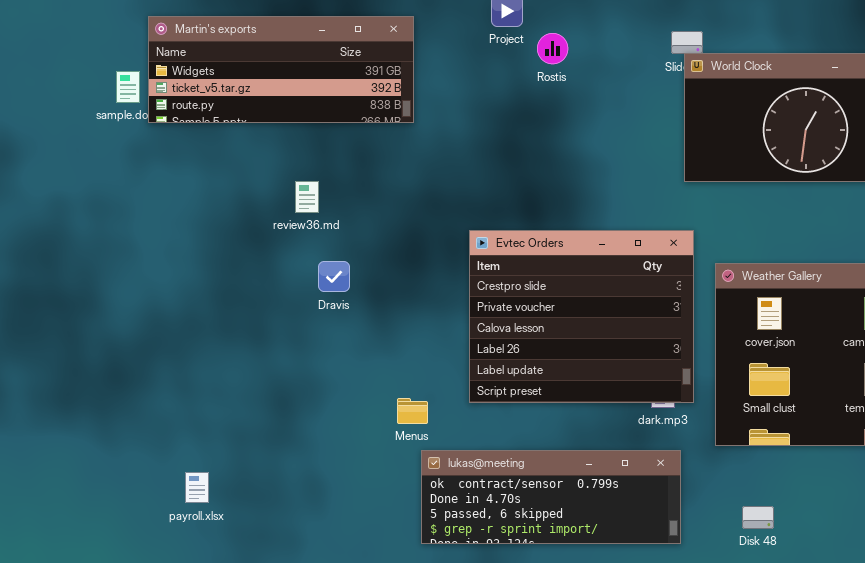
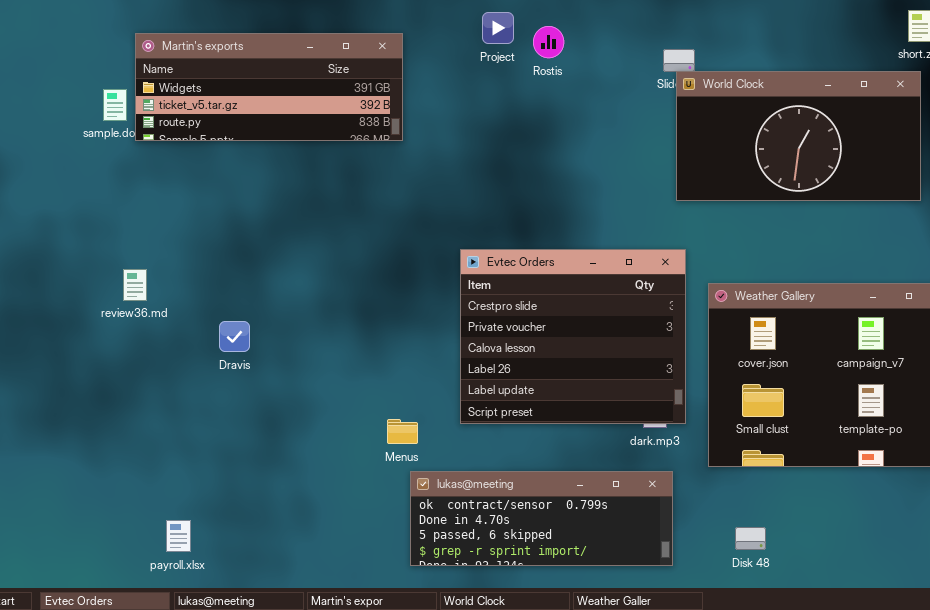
Rostis: [537,33,568,64] -> [533,26,564,58], moved
review36.md: [295,181,319,213] -> [123,269,147,301], moved
Dravis: [318,261,350,292] -> [219,321,250,352], moved
payroll.xlsx: [185,472,209,503] -> [166,520,191,552], moved

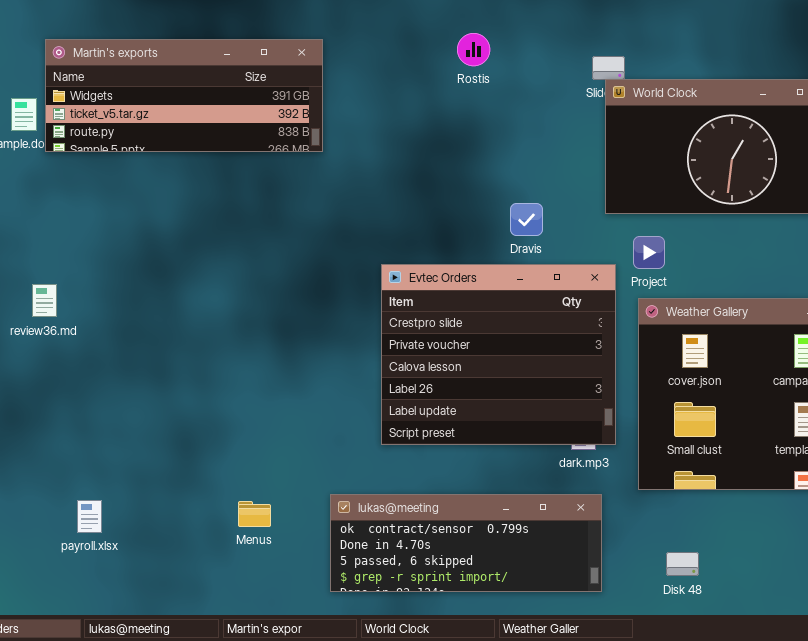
Project: [482,12,514,44] -> [633,236,665,269], moved
Dravis: [219,321,250,352] -> [510,203,543,236], moved
Menus: [387,419,418,444] -> [238,501,271,527], moved
payroll.xlsx: [166,520,191,552] -> [77,500,102,533], moved

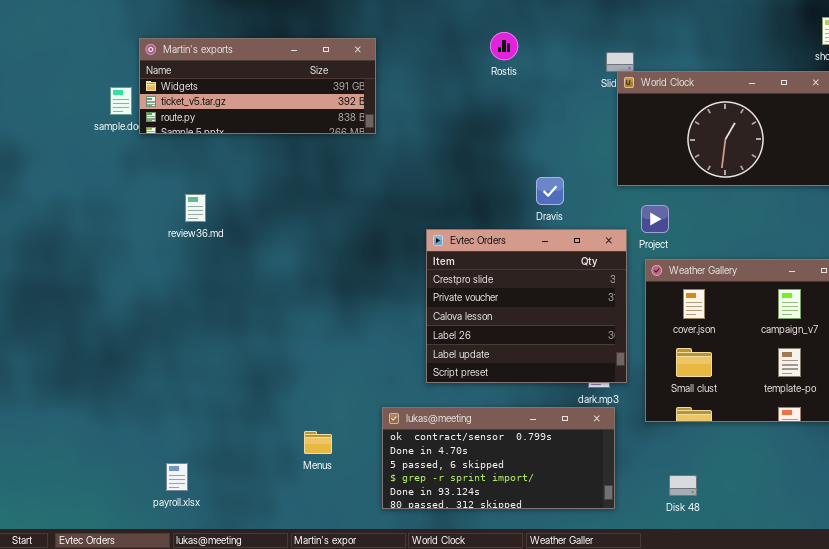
review36.md: [32,284,57,317] -> [185,194,206,222], moved
lukas@meeting: [330,494,602,592] -> [382,407,615,509], resized
payroll.xlsx: [77,500,102,533] -> [166,463,188,491], moved

